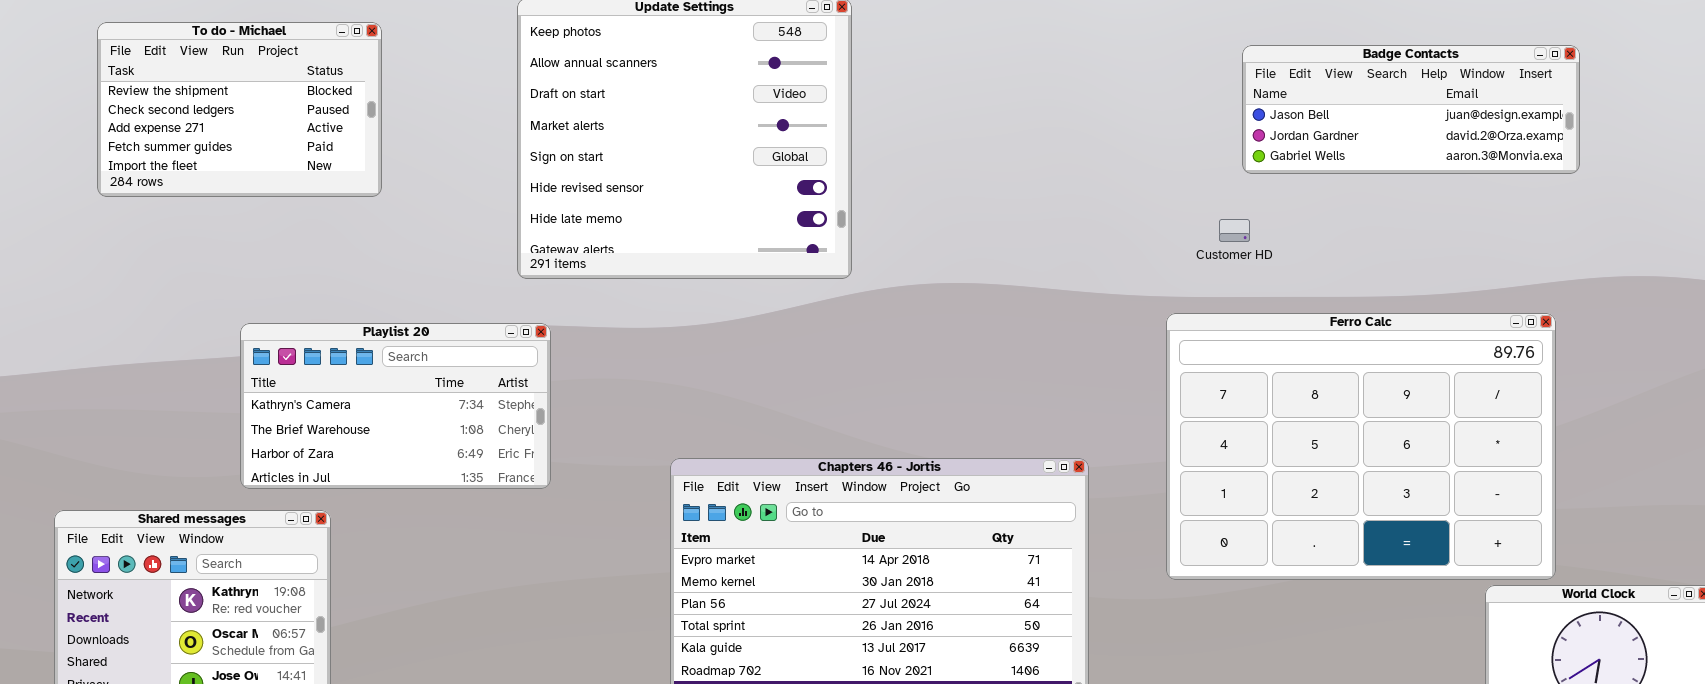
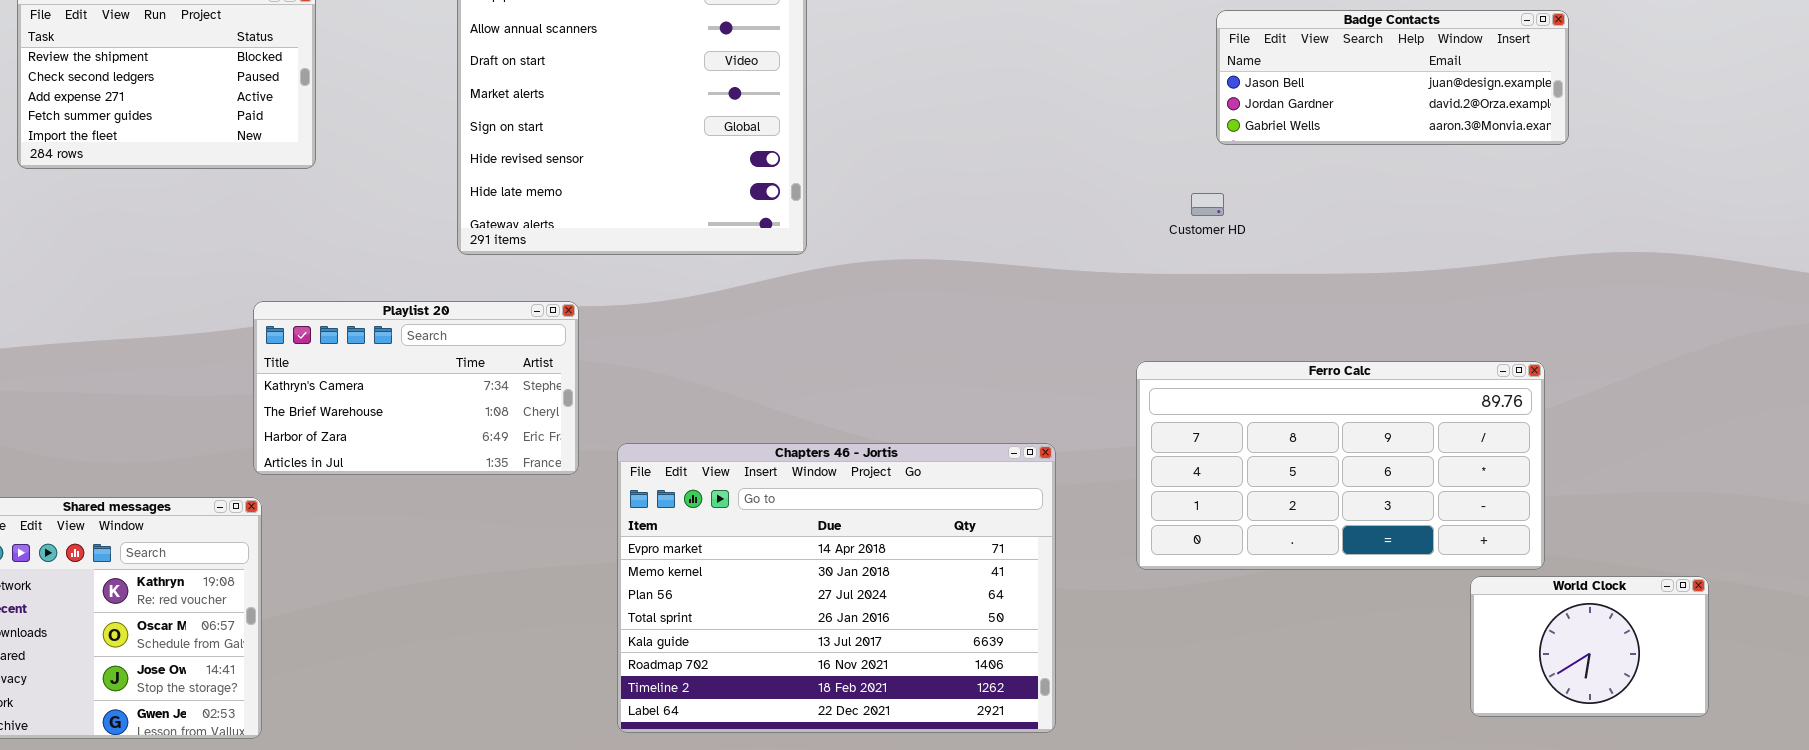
Ferro Calc: [1166,313,1556,580] -> [1136,361,1545,570], resized
Playlist 20: [240,323,551,489] -> [253,301,579,475], moved

